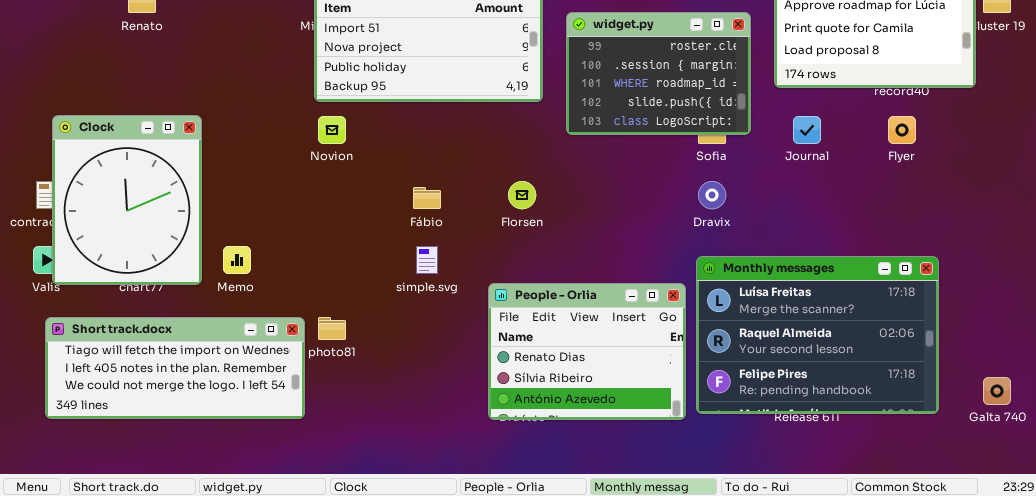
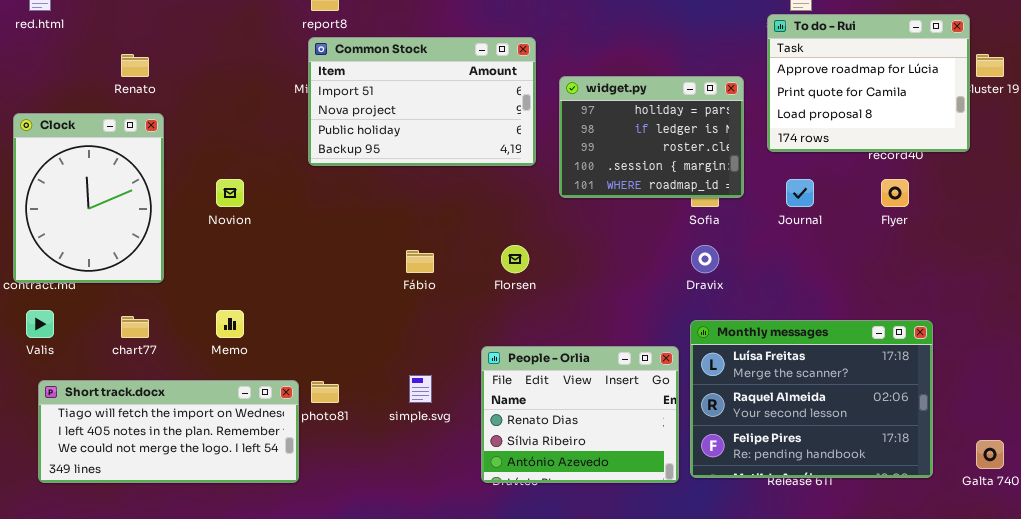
widget.py: [566,12,751,135] -> [559,76,744,198], scrolled up 2 rows
Clock: [52,115,202,285] -> [13,113,164,283], moved
Novion: [318,116,346,144] -> [216,179,244,207], moved
simple.svg: [416,246,438,274] -> [409,375,432,403], moved

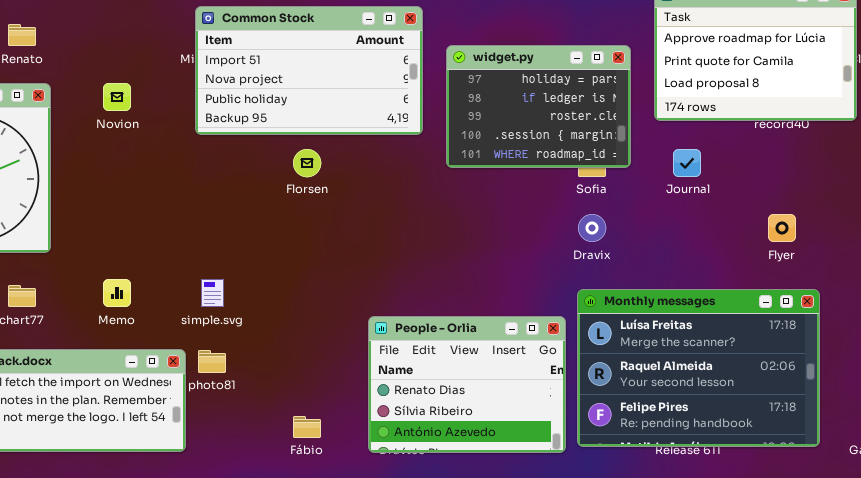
Novion: [216,179,244,207] -> [103,83,131,111], moved
Flyer: [881,179,909,207] -> [768,214,796,242], moved
Florsen: [501,245,529,273] -> [293,149,321,177], moved
Fábio: [406,250,434,273] -> [293,416,321,438], moved
simple.svg: [409,375,432,403] -> [201,279,224,307], moved

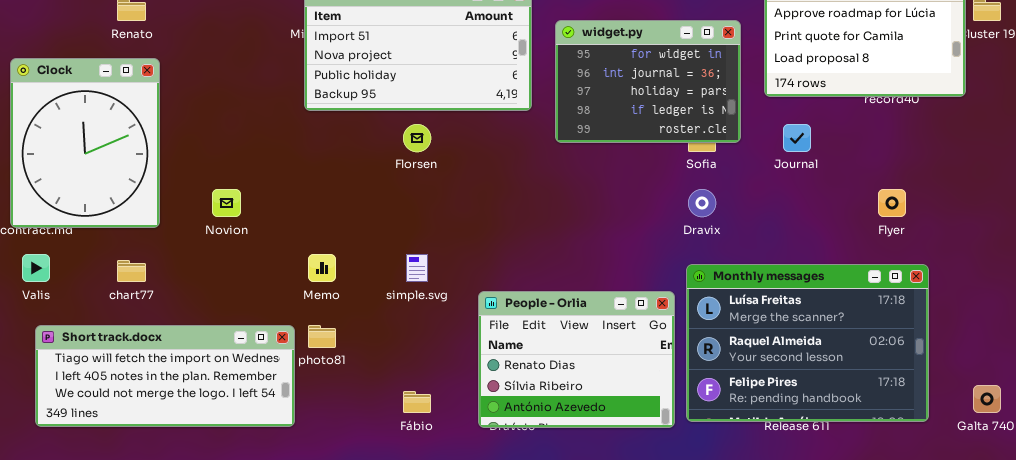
widget.py: [446,45,631,168] -> [555,20,741,143], scrolled up 2 rows
Novion: [103,83,131,111] -> [212,189,241,217], moved
Memo: [103,279,131,307] -> [308,254,336,282], moved
simple.svg: [201,279,224,307] -> [406,254,428,282], moved

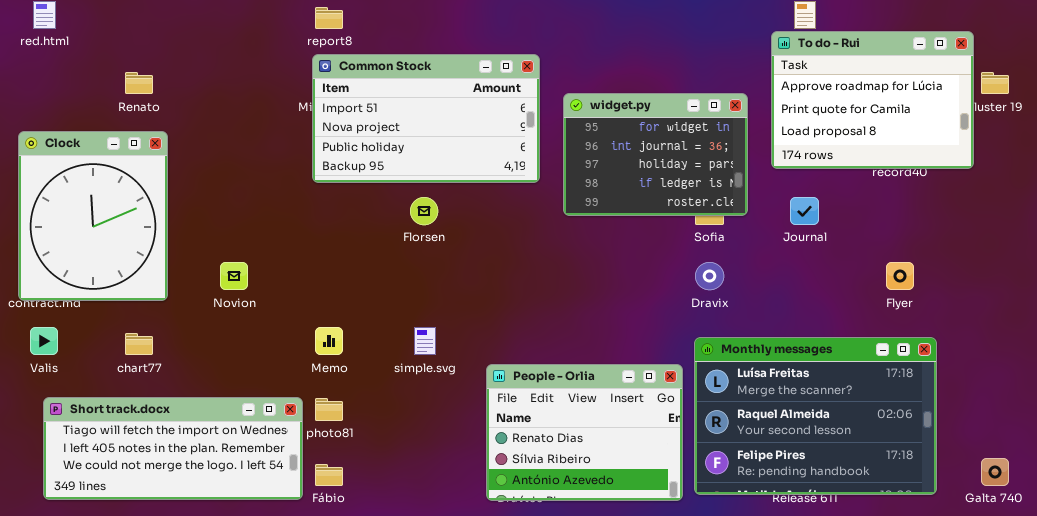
Fábio: [403,391,431,413] -> [315,464,343,486], moved

